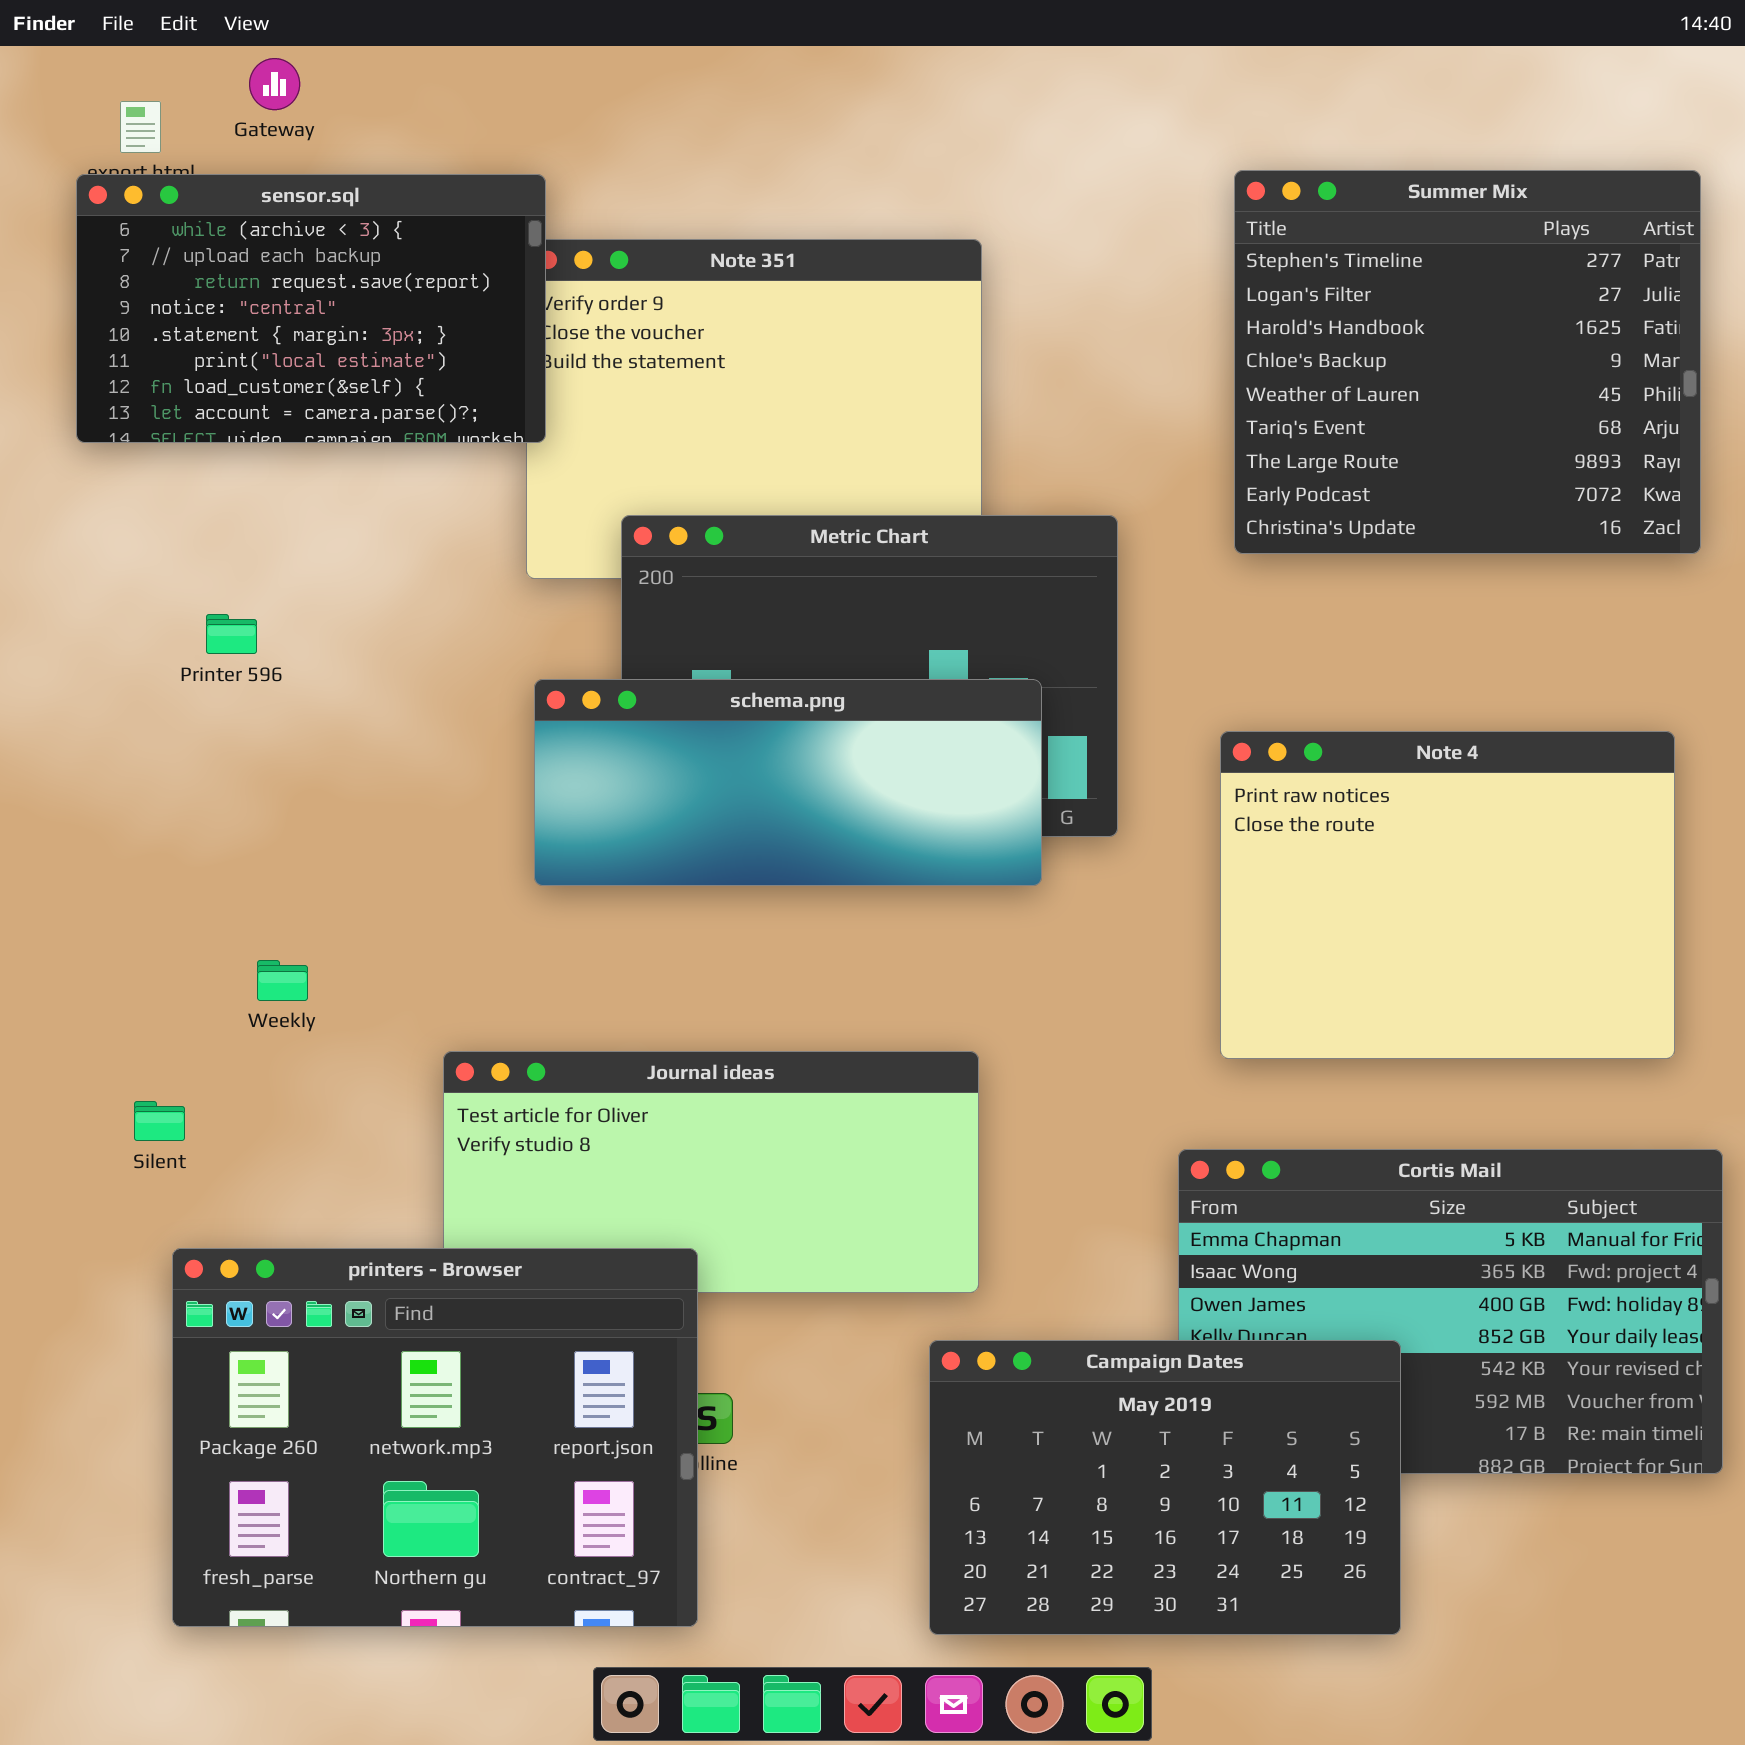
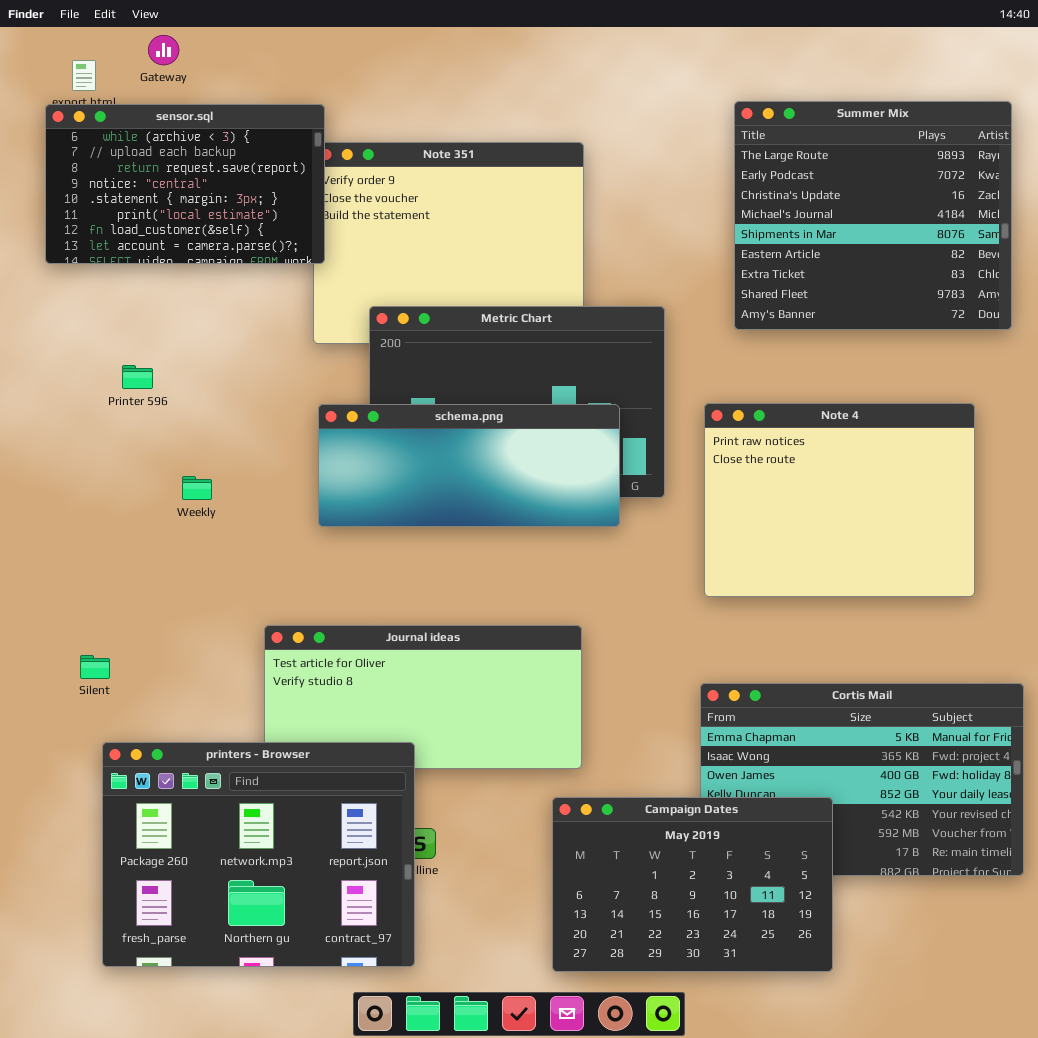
Summer Mix: [1234,170,1701,554] -> [734,101,1012,330], scrolled down 6 rows
Note 4: [1220,731,1675,1059] -> [704,403,975,597], moved
Weekly: [257,960,308,1001] -> [182,476,212,500], moved

